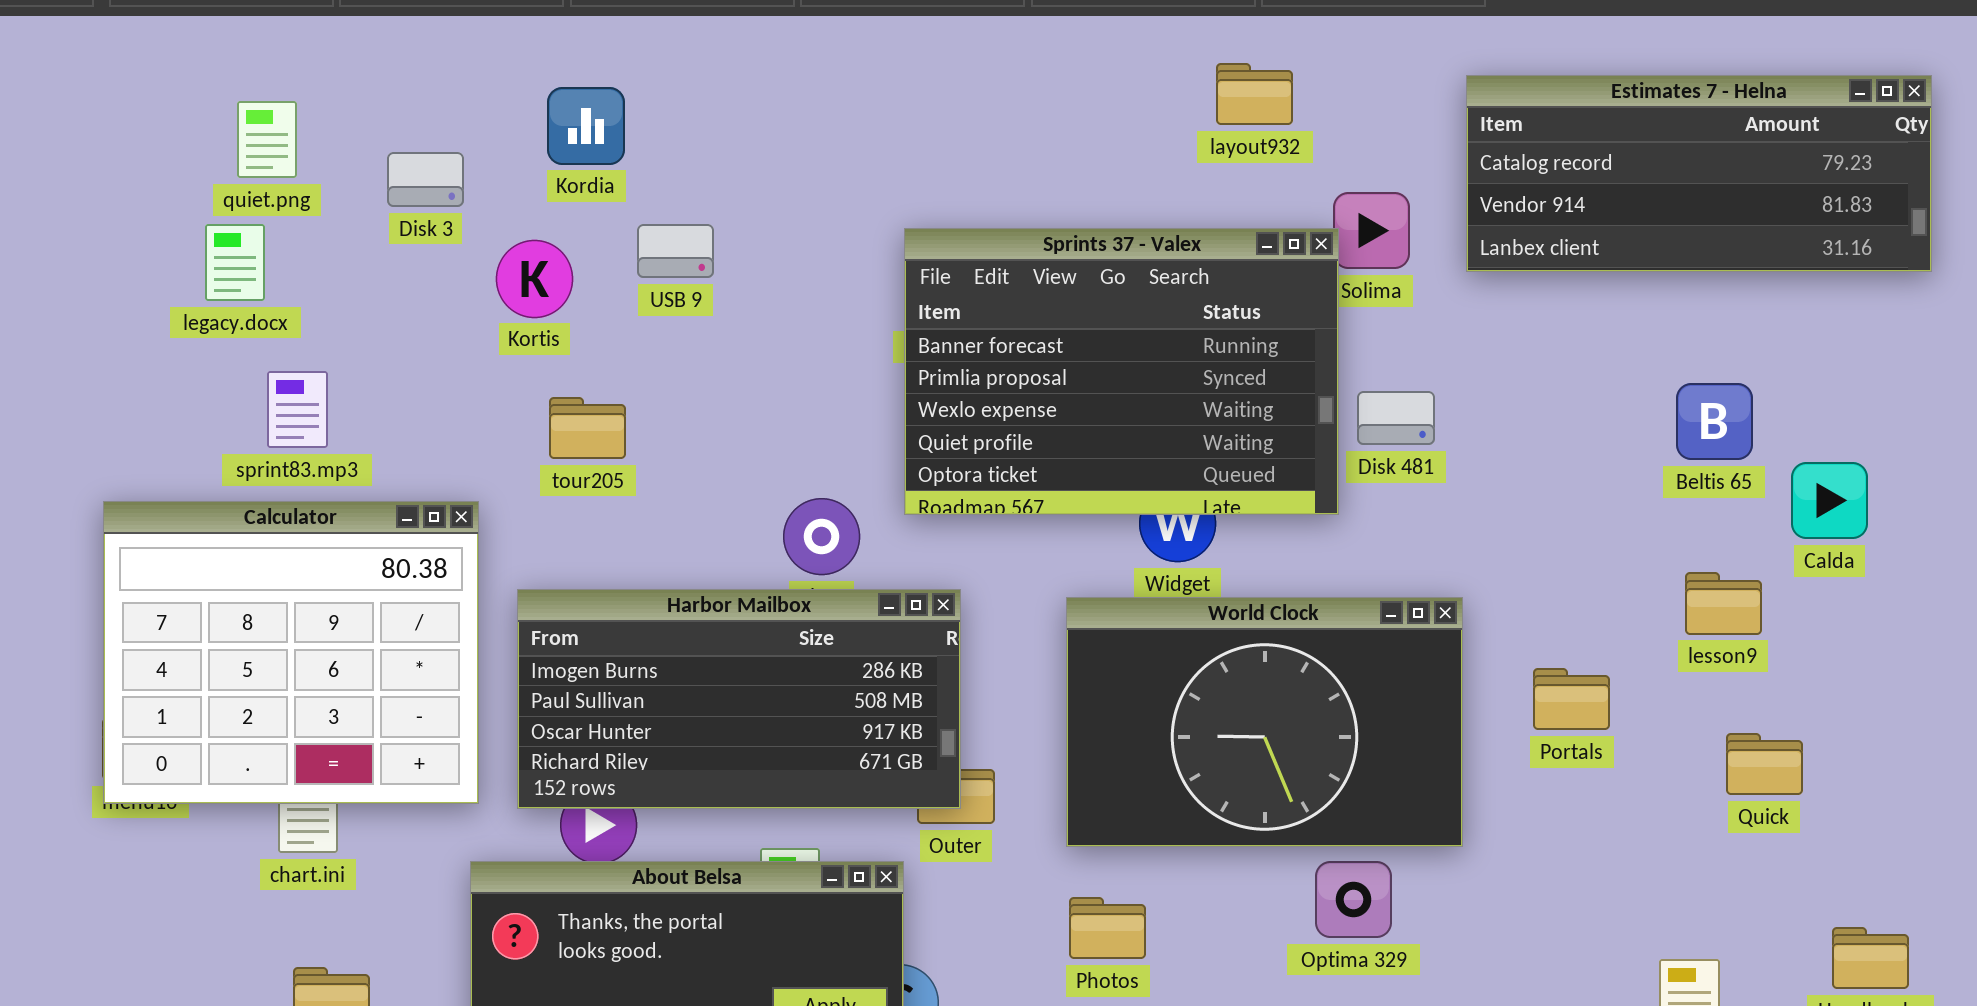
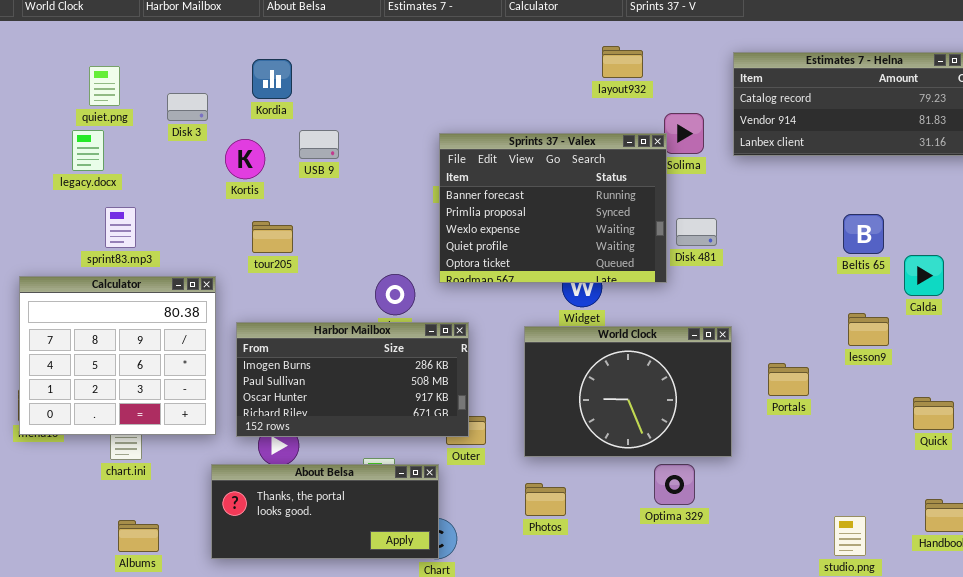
Quick: [1726,733,1803,795] -> [913,397,954,430], moved

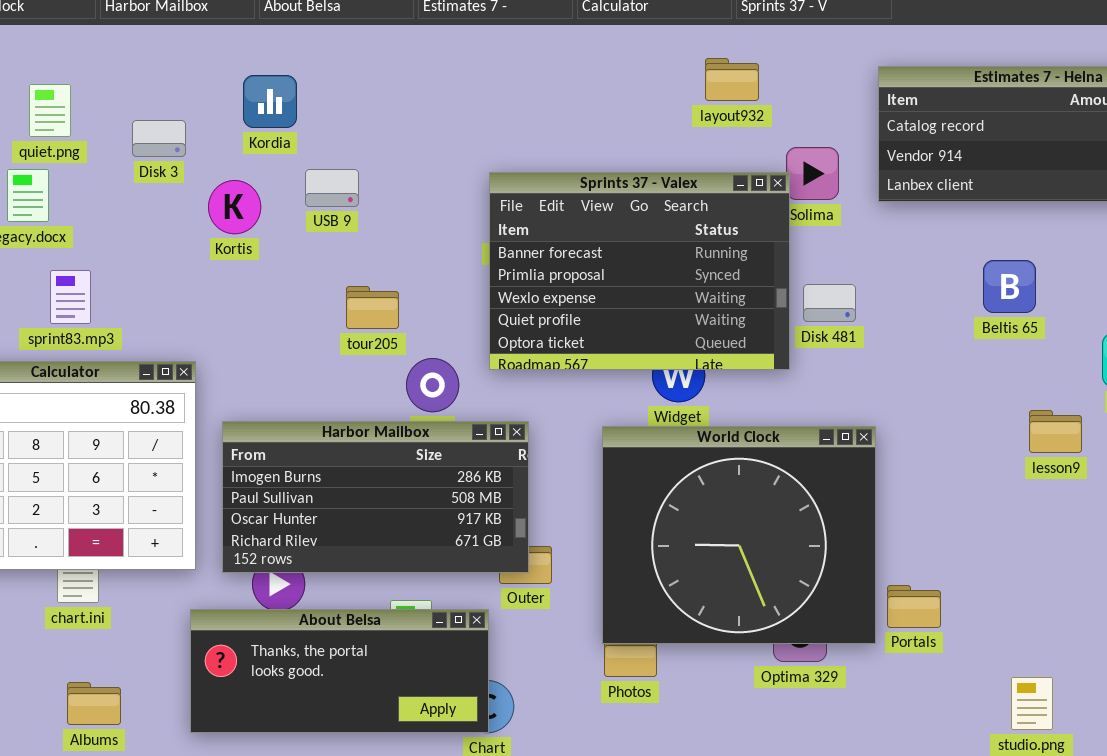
Beltis 65: [843,214,884,254] -> [983,260,1036,313], moved
tour205: [252,221,293,253] -> [346,286,399,329], moved
World Clock: [524,326,732,457] -> [602,426,876,644], resized
Portals: [768,363,809,396] -> [887,585,941,628], moved

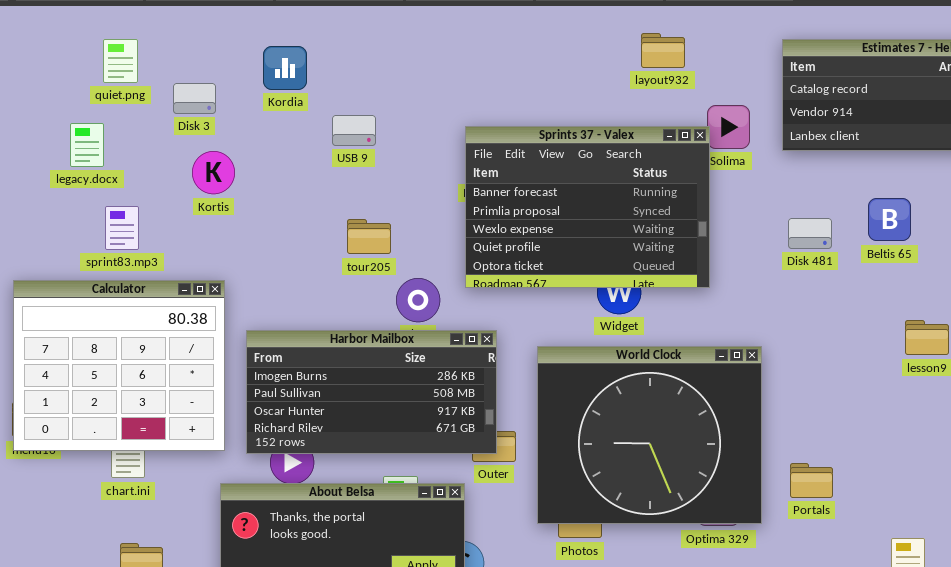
quiet.png: [29,84,71,137] -> [103,39,138,83], moved
USB 9: [305,169,359,207] -> [332,115,376,146], moved
Kortis: [208,180,261,234] -> [192,151,235,194], moved
Disk 481: [803,284,856,322] -> [788,218,832,249], moved
World Clock: [602,426,876,644] -> [537,346,762,524], moved

